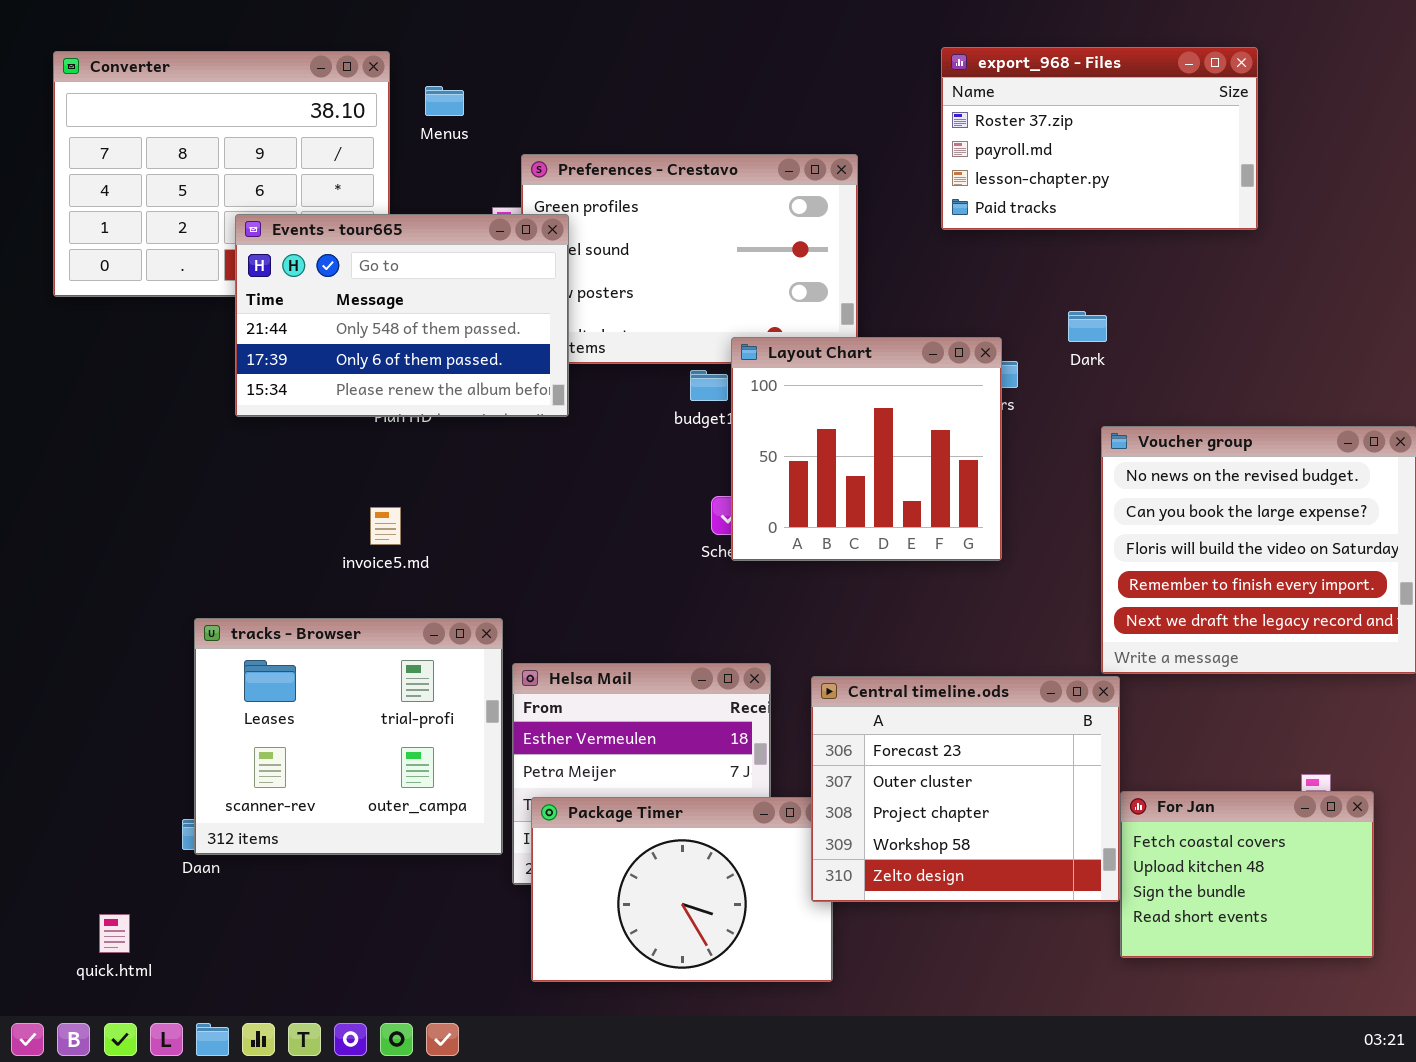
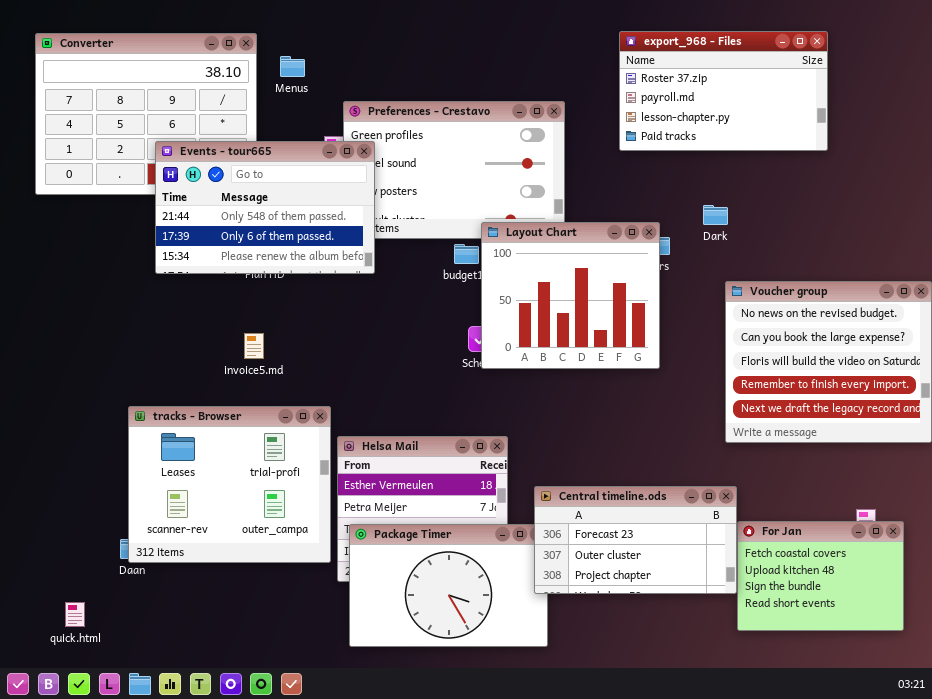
Central timeline.ods: [811,676,1120,902] -> [534,486,737,594], resized

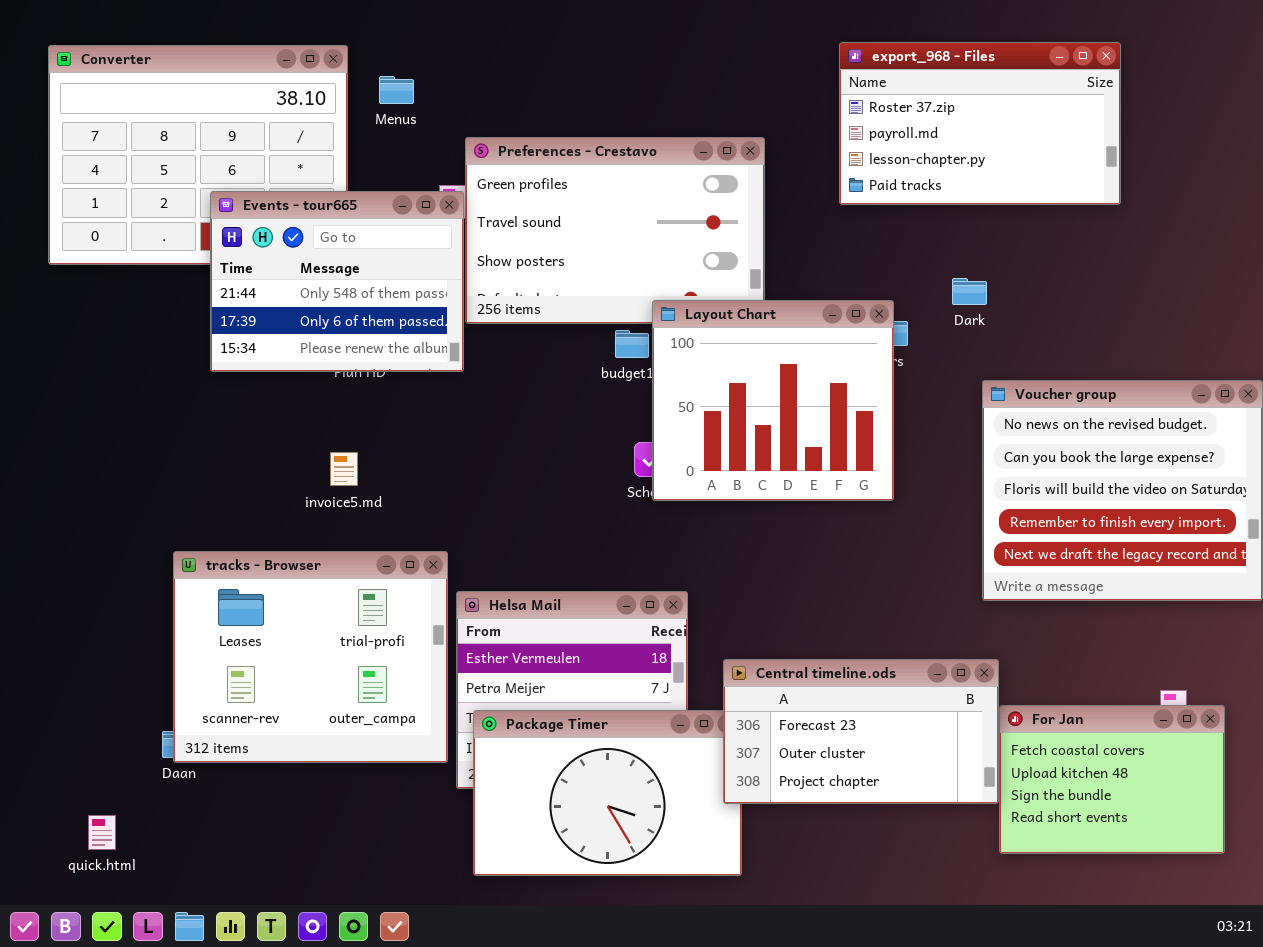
Events - tour665: [155,141,375,274] -> [210,191,464,372], resized

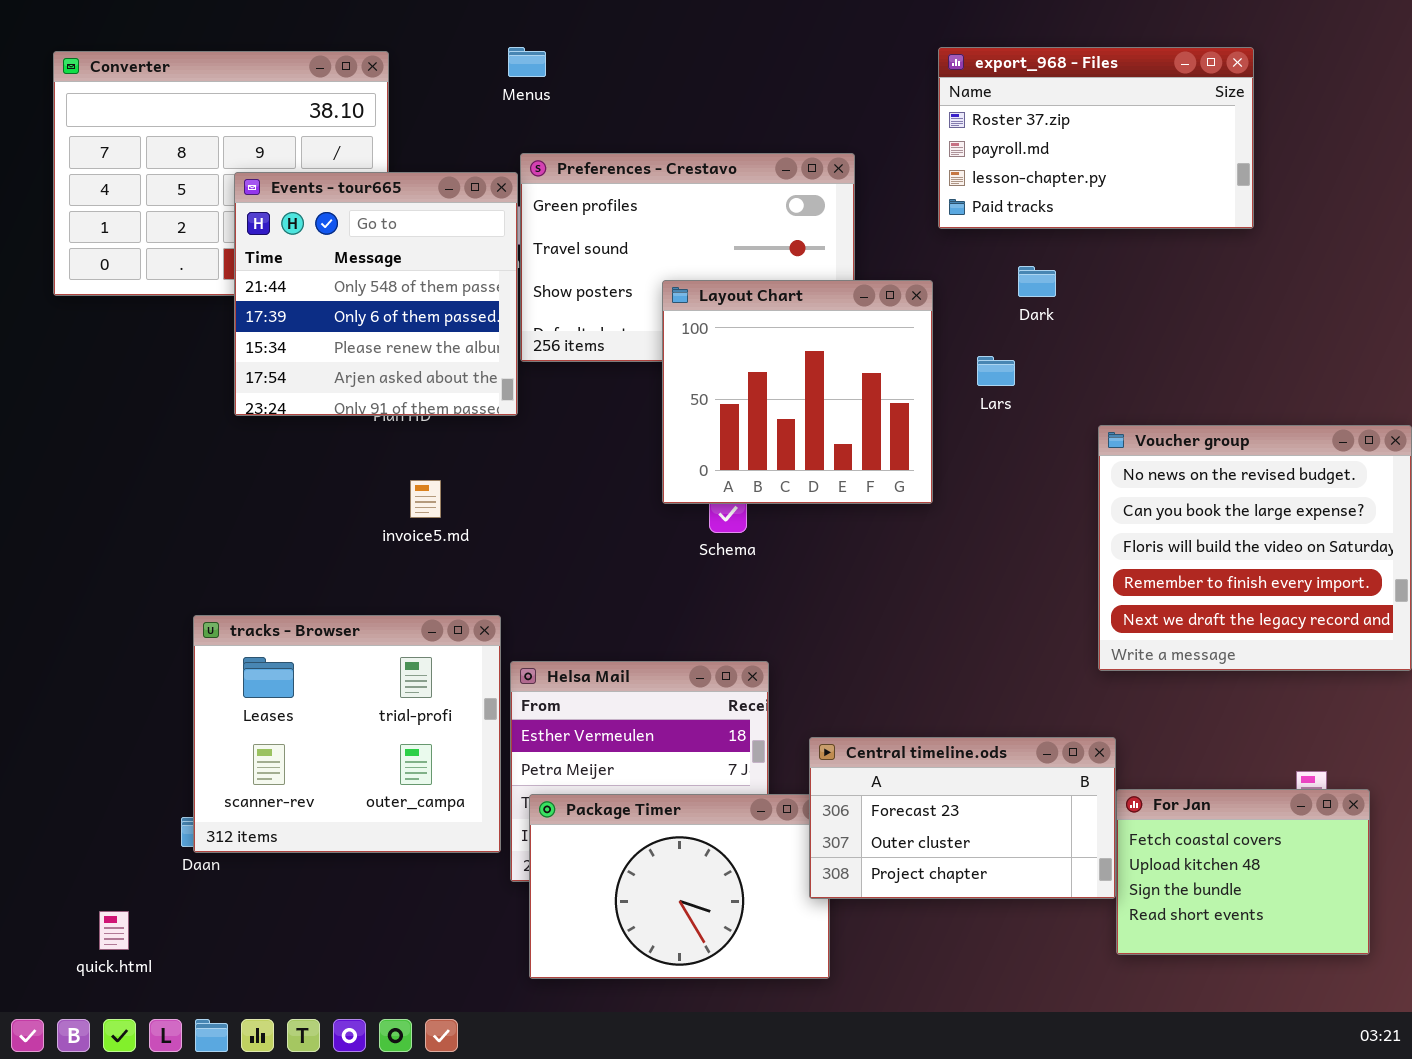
Menus: [379,76,414,104] -> [508,47,546,77], moved
Events - tour665: [210,191,464,372] -> [234,172,518,416], resized
Dark: [952,278,987,305] -> [1018,266,1056,297], moved
Layout Chart: [652,300,894,501] -> [662,280,933,504], moved
invoice5.md: [330,452,358,486] -> [410,480,441,518], moved

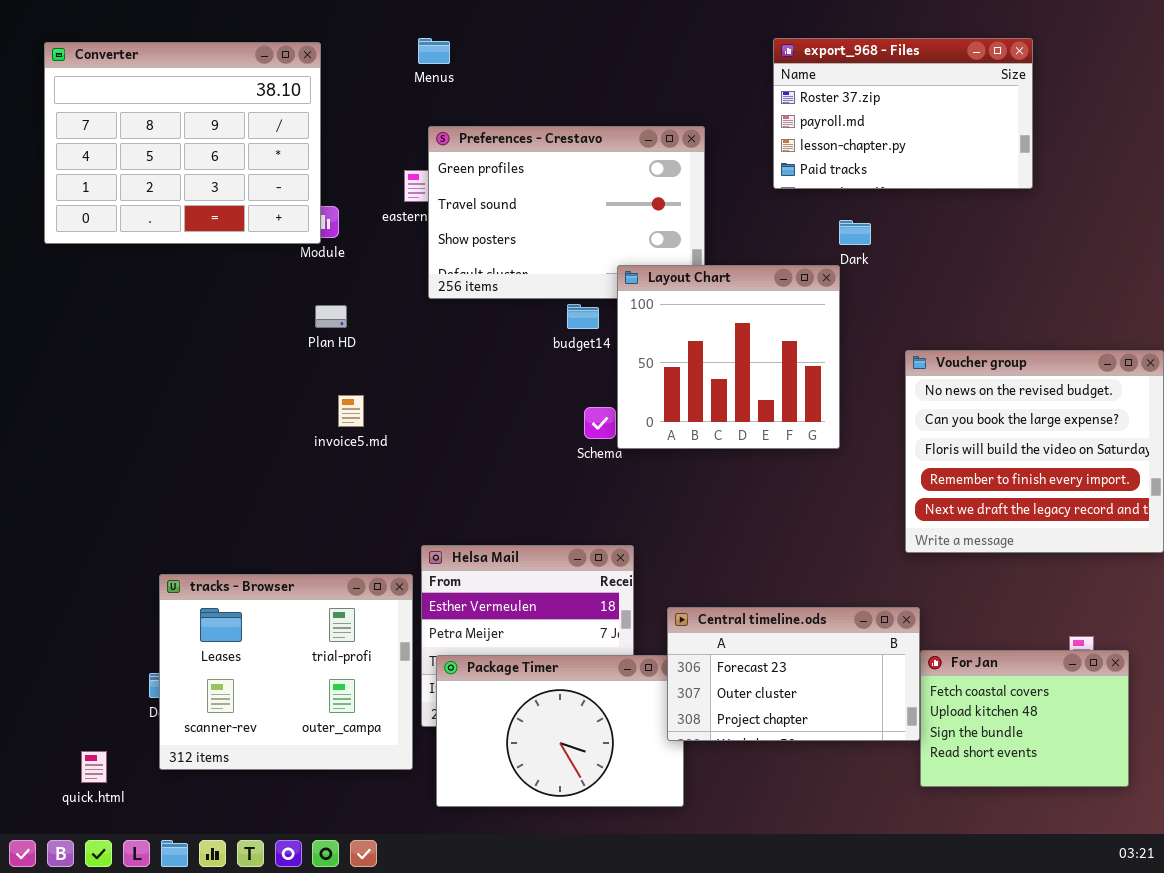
Events - tour665: [234,172,518,416] -> none, closed
Layout Chart: [662,280,933,504] -> [617,265,840,449], moved
tracks - Browser: [193,615,501,853] -> [159,574,413,770], moved

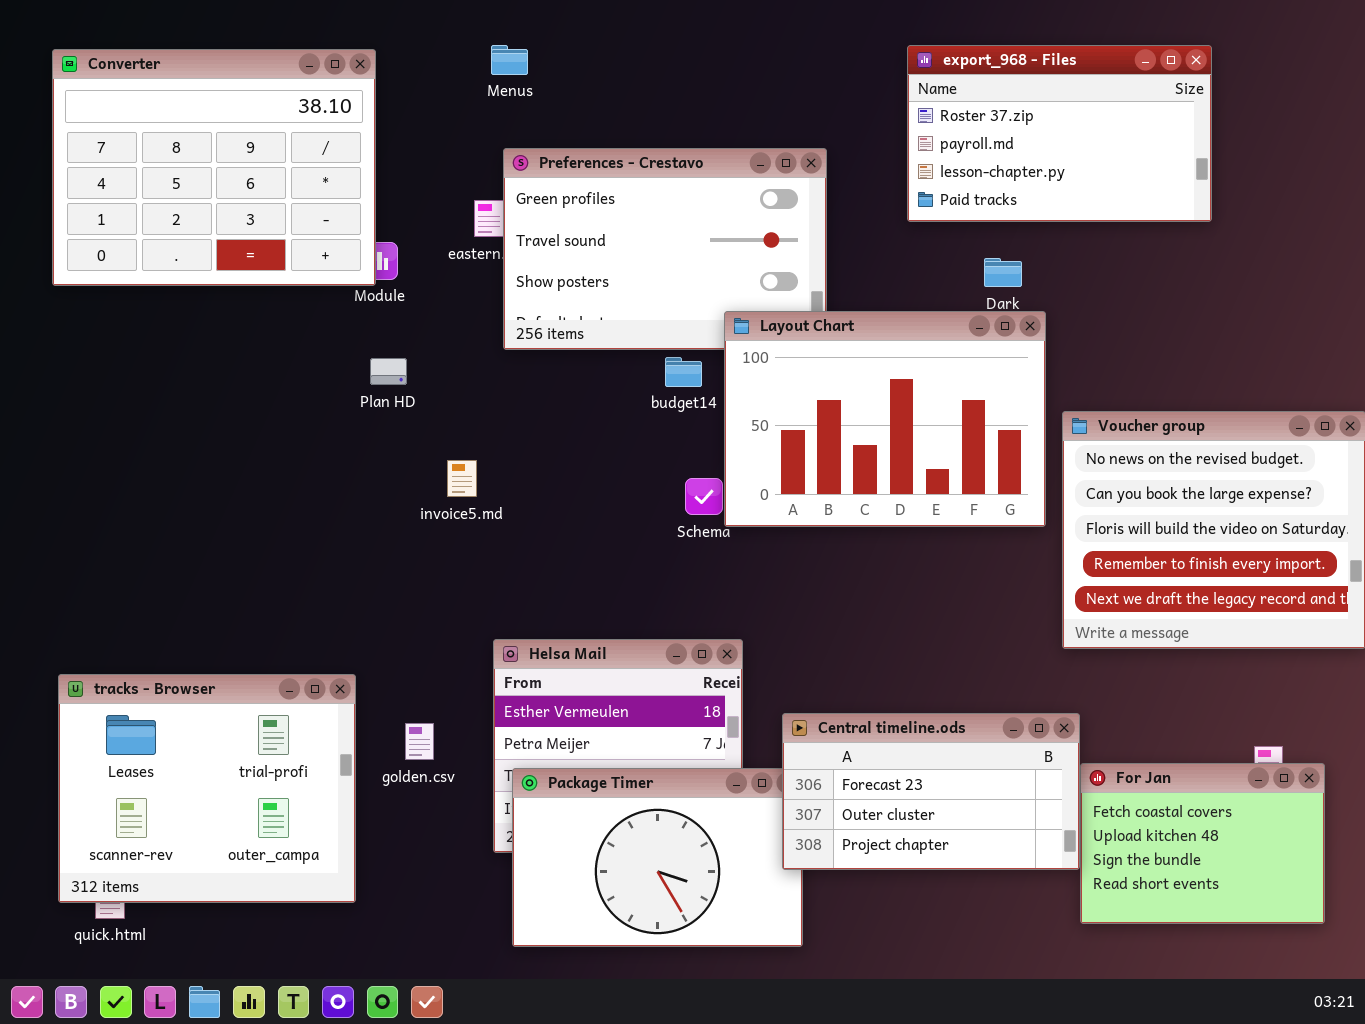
Layout Chart: [617,265,840,449] -> [724,311,1046,527], resized
invoice5.md: [338,395,364,427] -> [447,460,477,497], moved
tracks - Browser: [159,574,413,770] -> [58,674,356,903], moved

